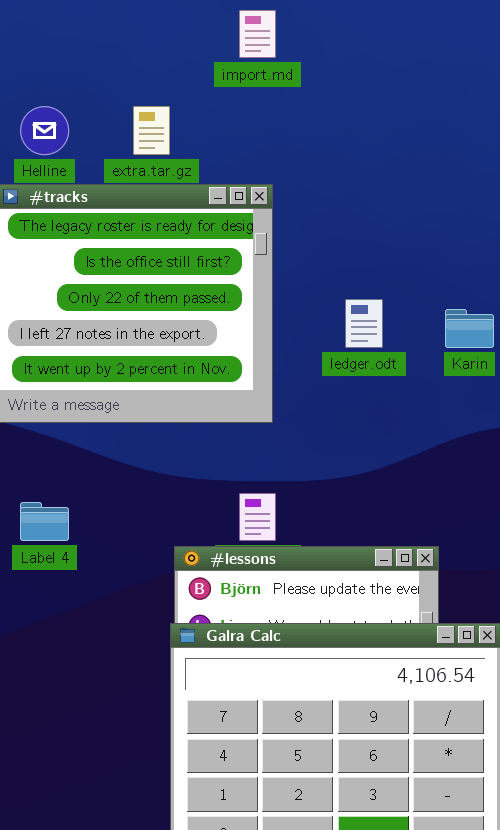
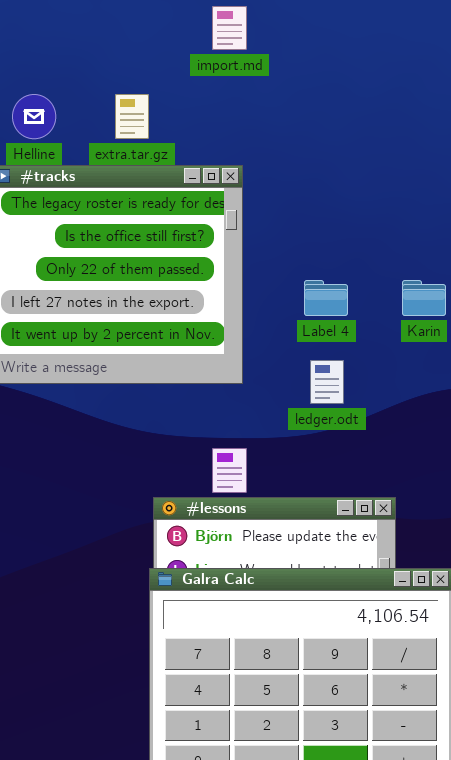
ledger.odt: [345,299,383,348] -> [310,360,344,404], moved
Label 4: [20,502,69,541] -> [304,280,348,316], moved

